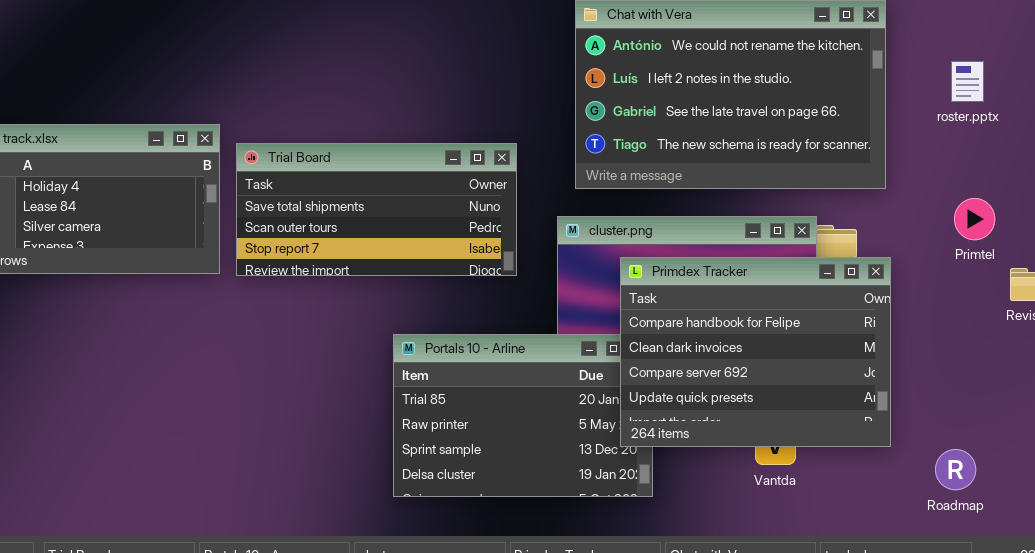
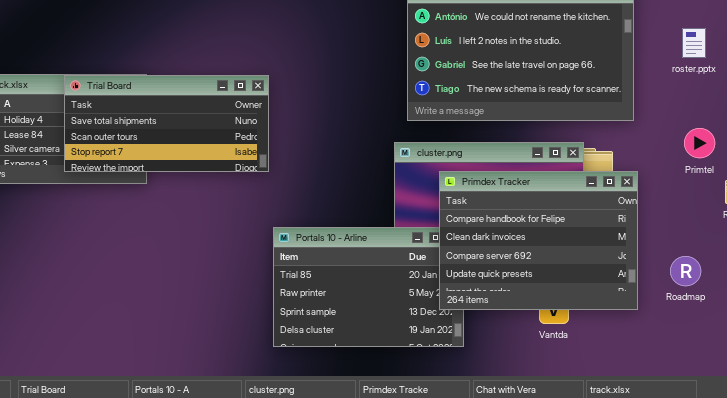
Trial Board: [236,143,517,276] -> [64,75,269,172], moved
Roadmap: [935,449,976,490] -> [670,256,701,286], moved

